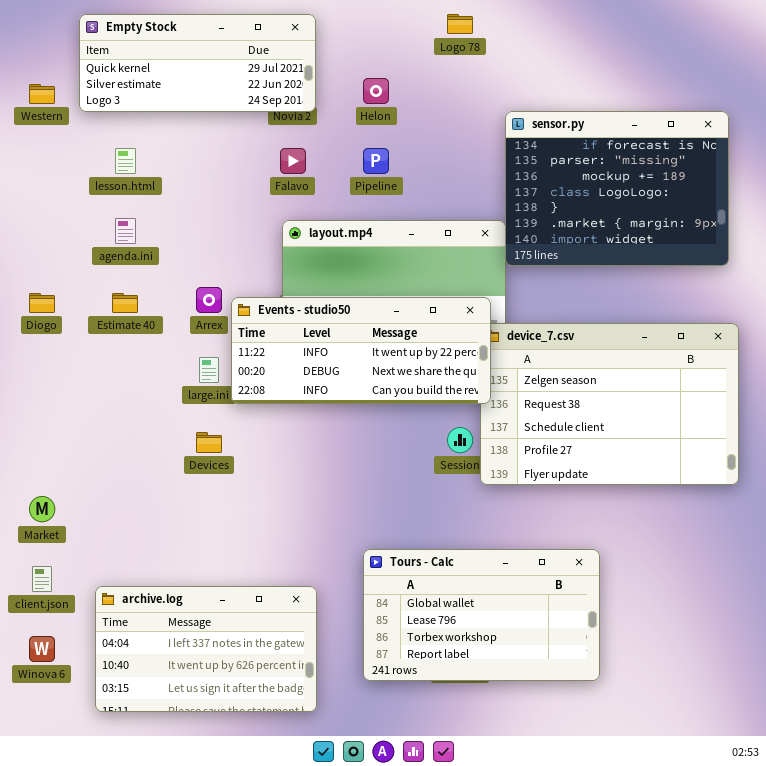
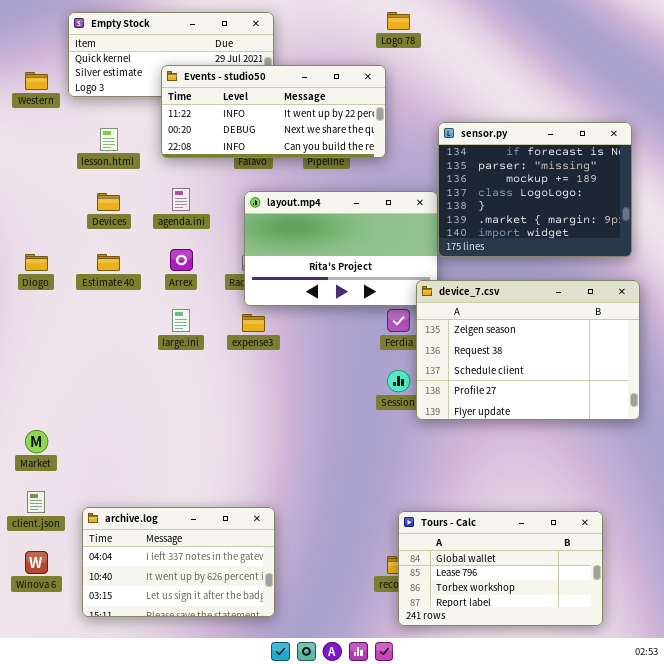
sensor.py: [505,111,729,266] -> [438,122,632,257], moved
agenda.ini: [115,218,136,244] -> [172,188,190,211], moved
Events - studio50: [231,297,491,404] -> [161,65,386,158], moved
Devices: [196,432,222,453] -> [97,193,120,211], moved
Tours - Calc: [363,549,600,681] -> [398,511,603,626], moved

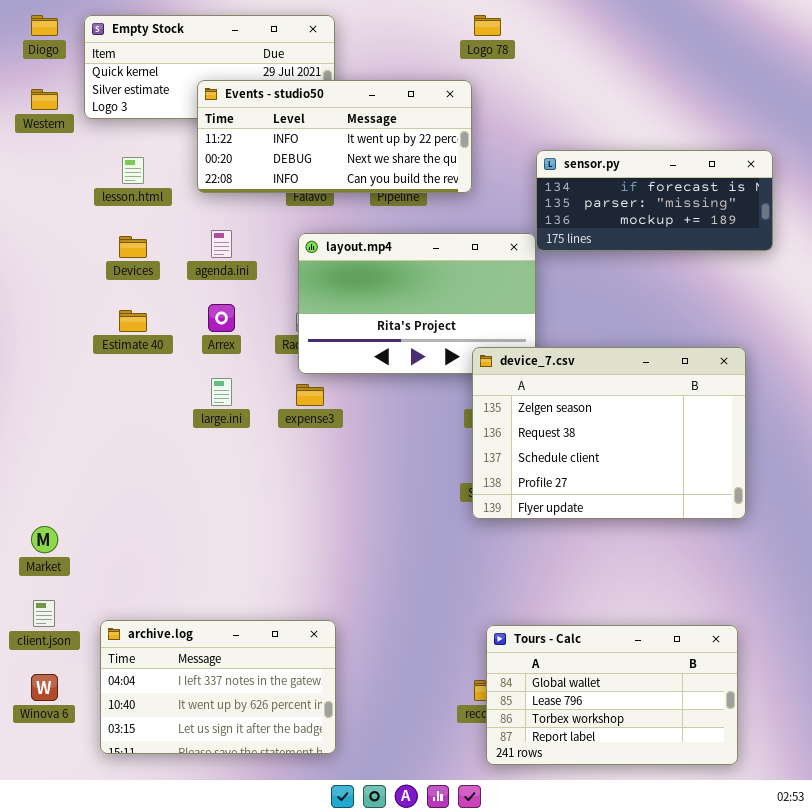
sensor.py: [438,122,632,257] -> [536,150,773,251], resized
Diogo: [25,254,48,271] -> [31,15,58,36], moved
device_7.csv: [416,280,640,420] -> [472,347,746,519], moved

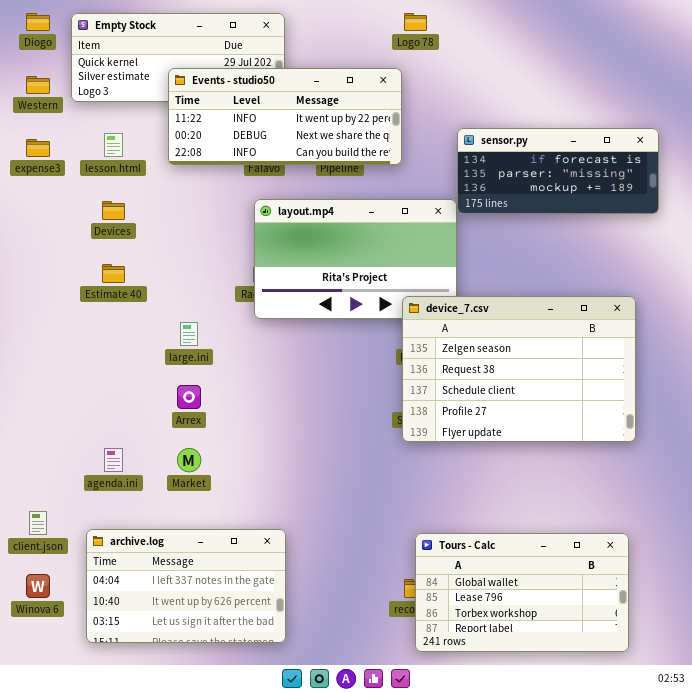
agenda.ini: [211,230,232,258] -> [104,448,123,472], moved
Arrex: [208,304,235,332] -> [177,385,201,409], moved
expense3: [296,384,324,406] -> [26,139,50,157], moved
Market: [31,526,58,553] -> [177,448,201,472], moved

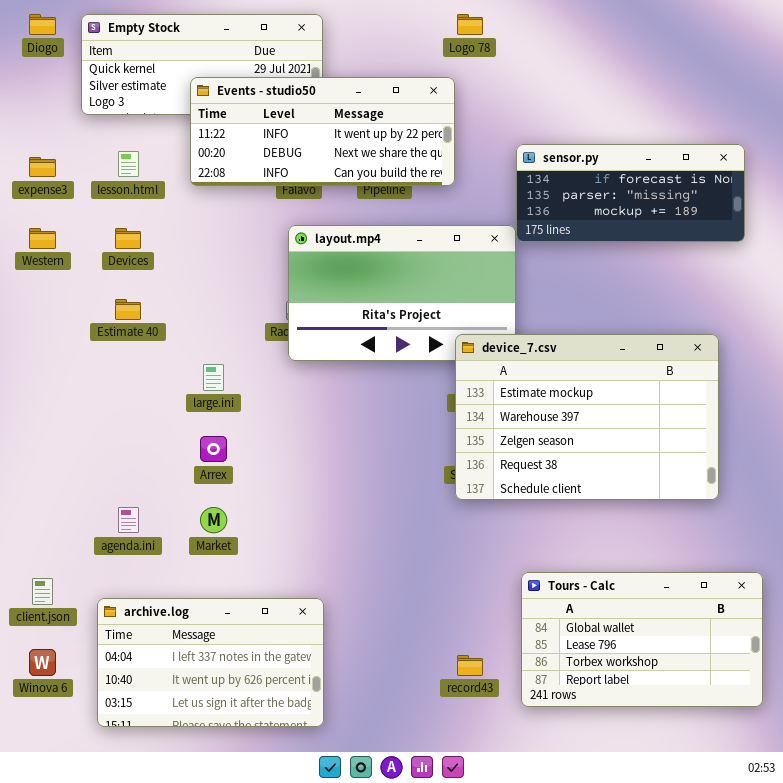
Western: [26,76,50,94] -> [29,228,56,249], moved
device_7.csv: [402,296,636,442] -> [455,334,719,500], scrolled up 2 rows
Tours - Calc: [415,533,629,652] -> [521,572,763,707], moved

